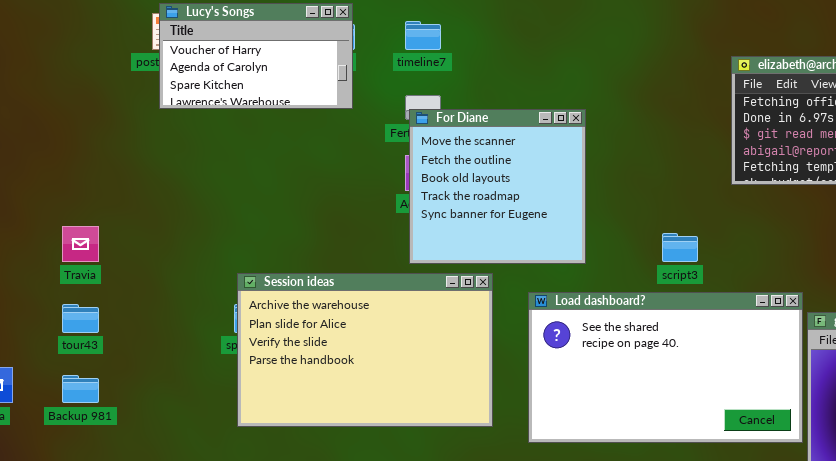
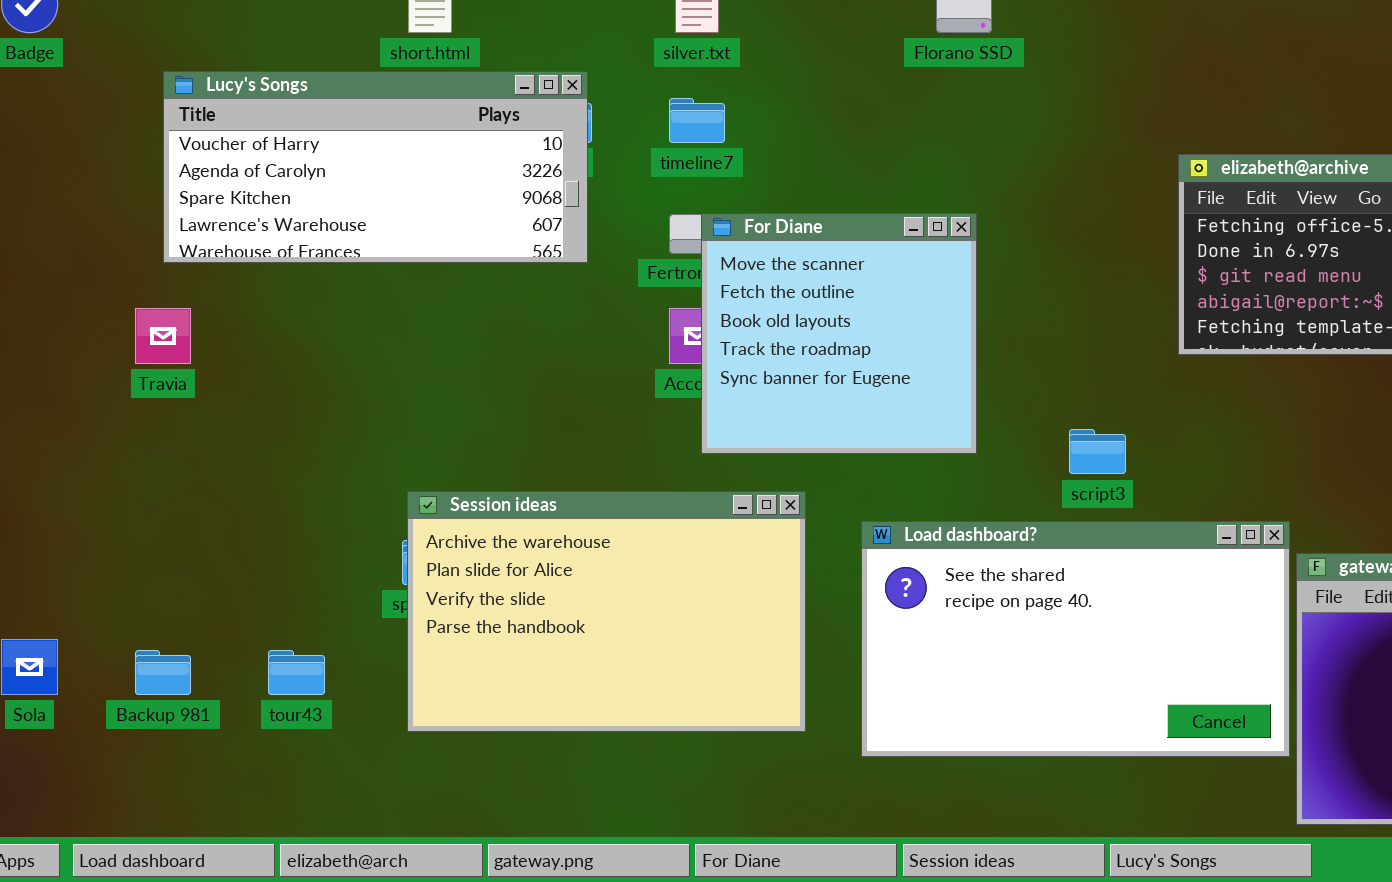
Lucy's Songs: [159,3,353,109] -> [163,71,588,263], resized
For Diane: [409,109,586,264] -> [701,213,977,454], moved
Travia: [62,226,99,262] -> [135,308,191,364], moved
tour43: [62,304,99,333] -> [268,650,325,695], moved

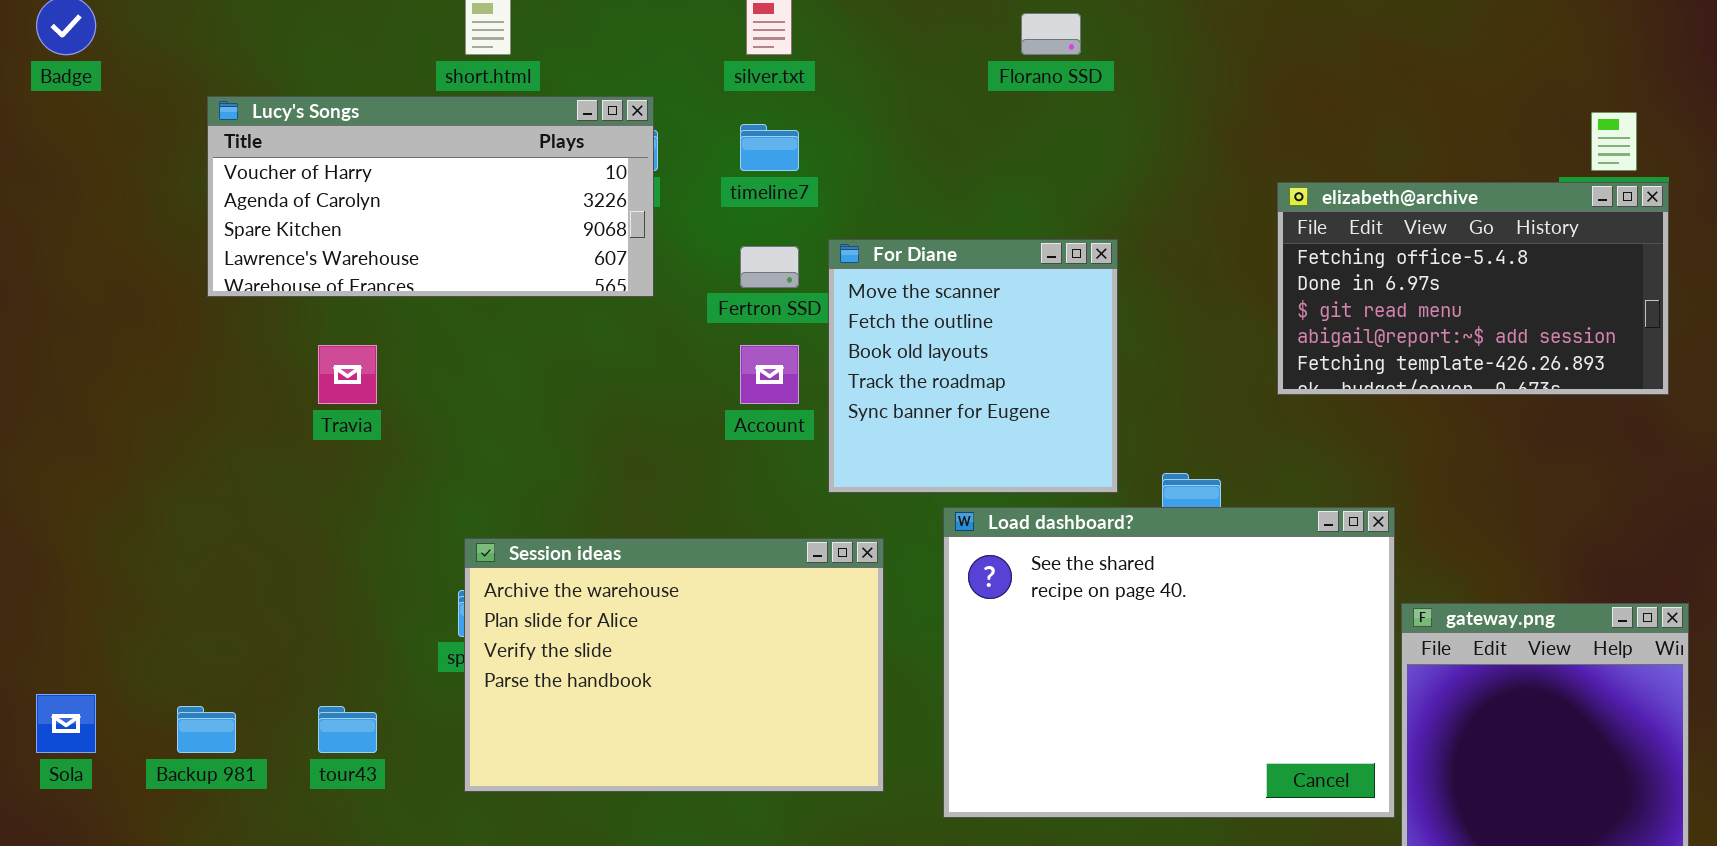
For Diane: [701,213,977,454] -> [828,239,1118,493], moved
Travia: [135,308,191,364] -> [318,345,377,404], moved
Load dashboard?: [861,521,1290,757] -> [943,507,1395,818], resized

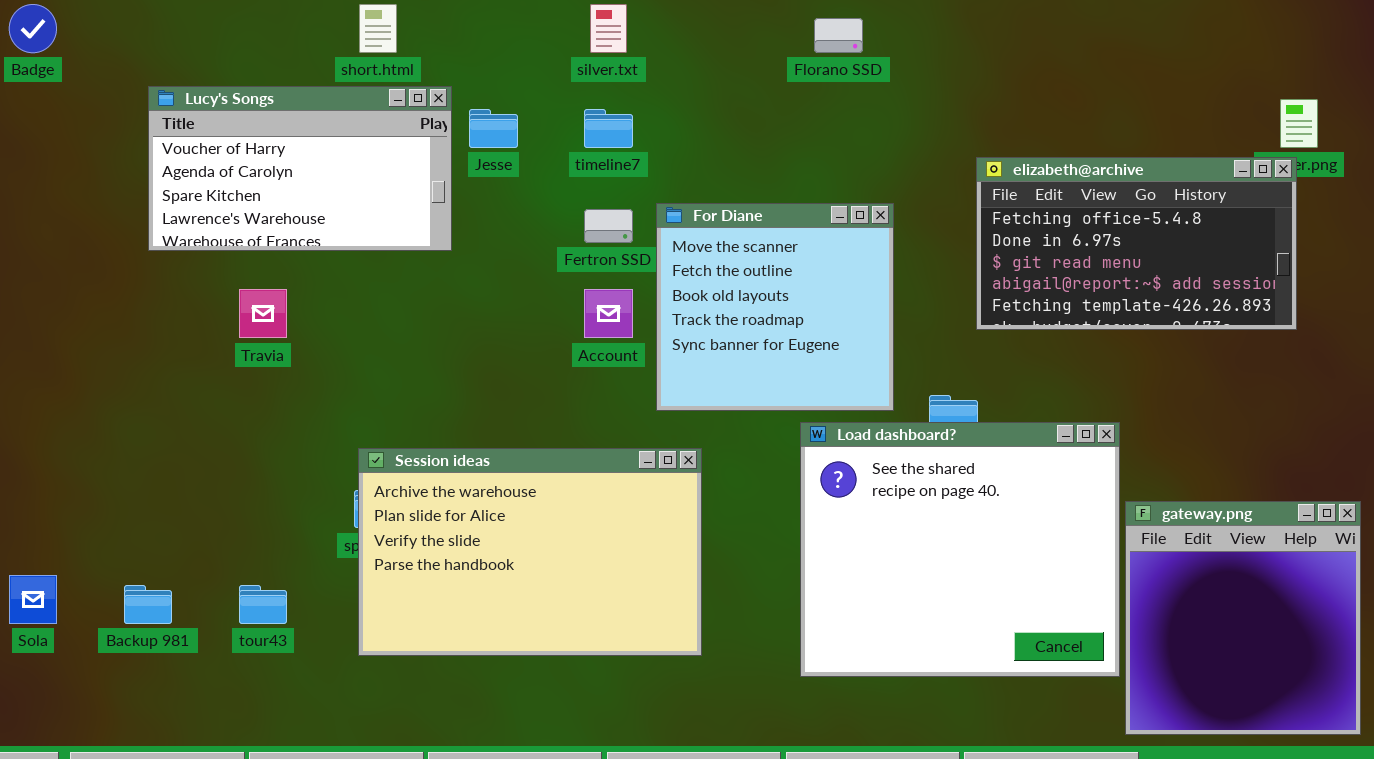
Lucy's Songs: [207,96,654,297] -> [148,86,452,251], resized
elizabeth@archive: [1277,182,1669,395] -> [976,157,1297,330], moved
Load dashboard?: [943,507,1395,818] -> [800,422,1120,677], resized

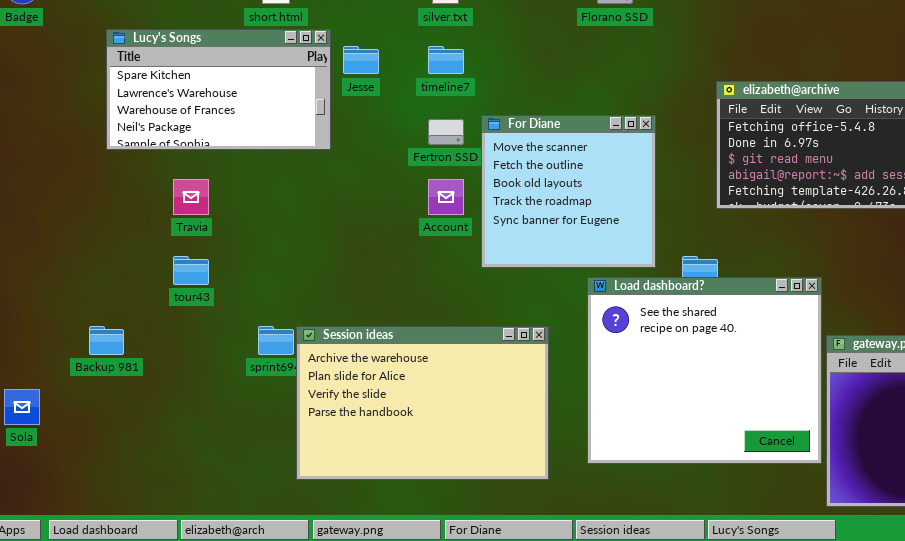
Lucy's Songs: [148,86,452,251] -> [106,29,331,150], scrolled down 2 rows
Session ideas: [358,448,702,656] -> [296,326,549,480], moved
Backup 981: [124,585,172,624] -> [89,326,124,355], moved
tour43: [239,585,287,624] -> [173,256,209,285], moved

